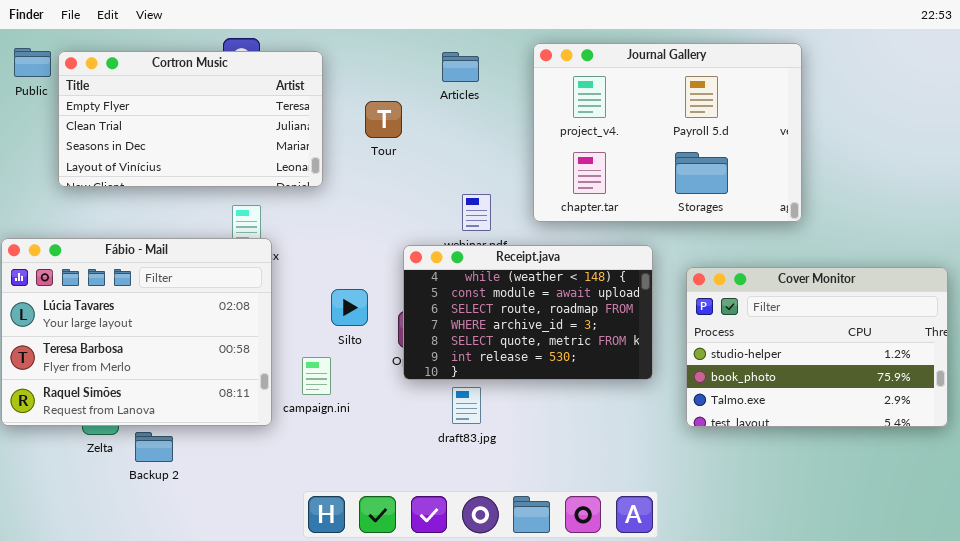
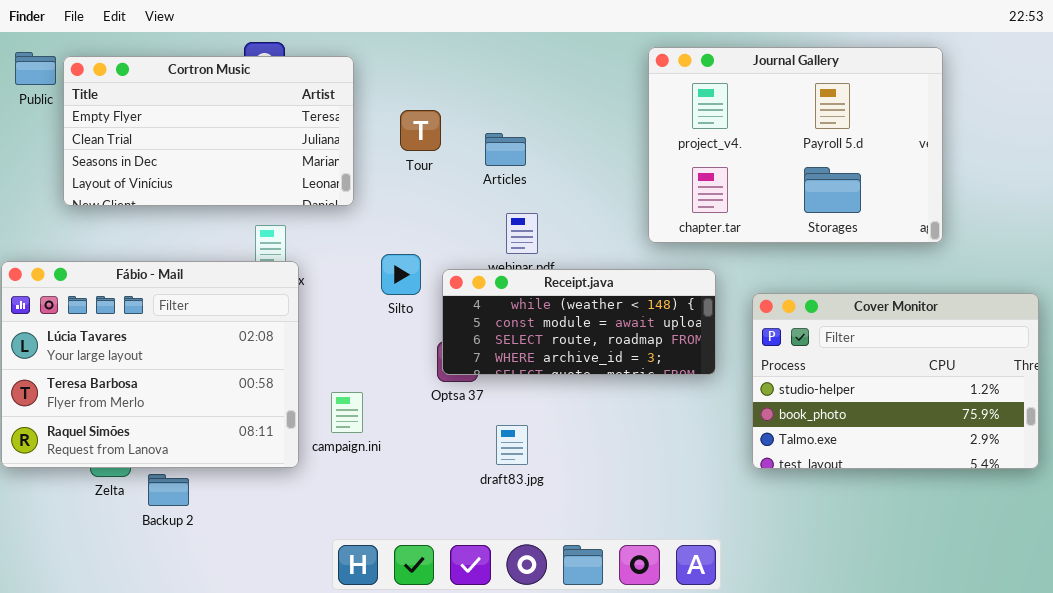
Journal Gallery: [533,43,802,222] -> [648,47,943,243], moved
Articles: [442,52,479,82] -> [485,133,526,166], moved
Receipt.java: [403,245,653,380] -> [442,269,716,375], resized
Silto: [331,289,368,326] -> [381,254,421,295], moved

